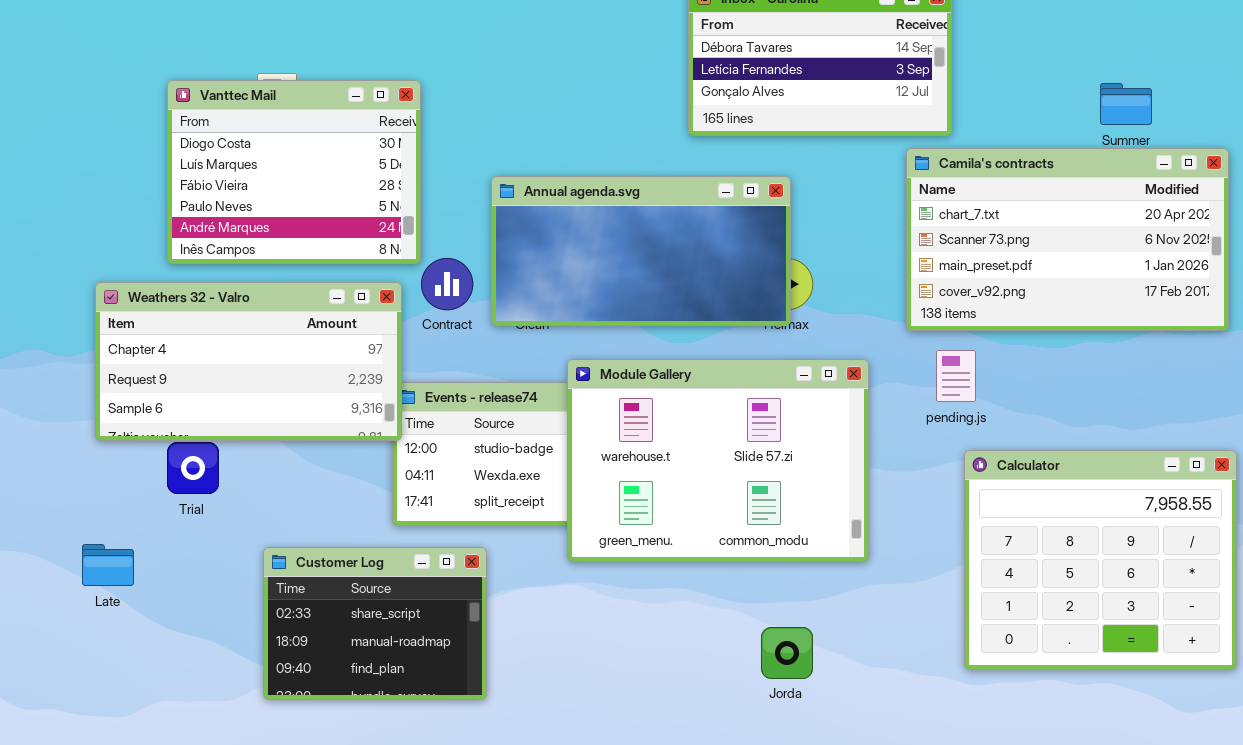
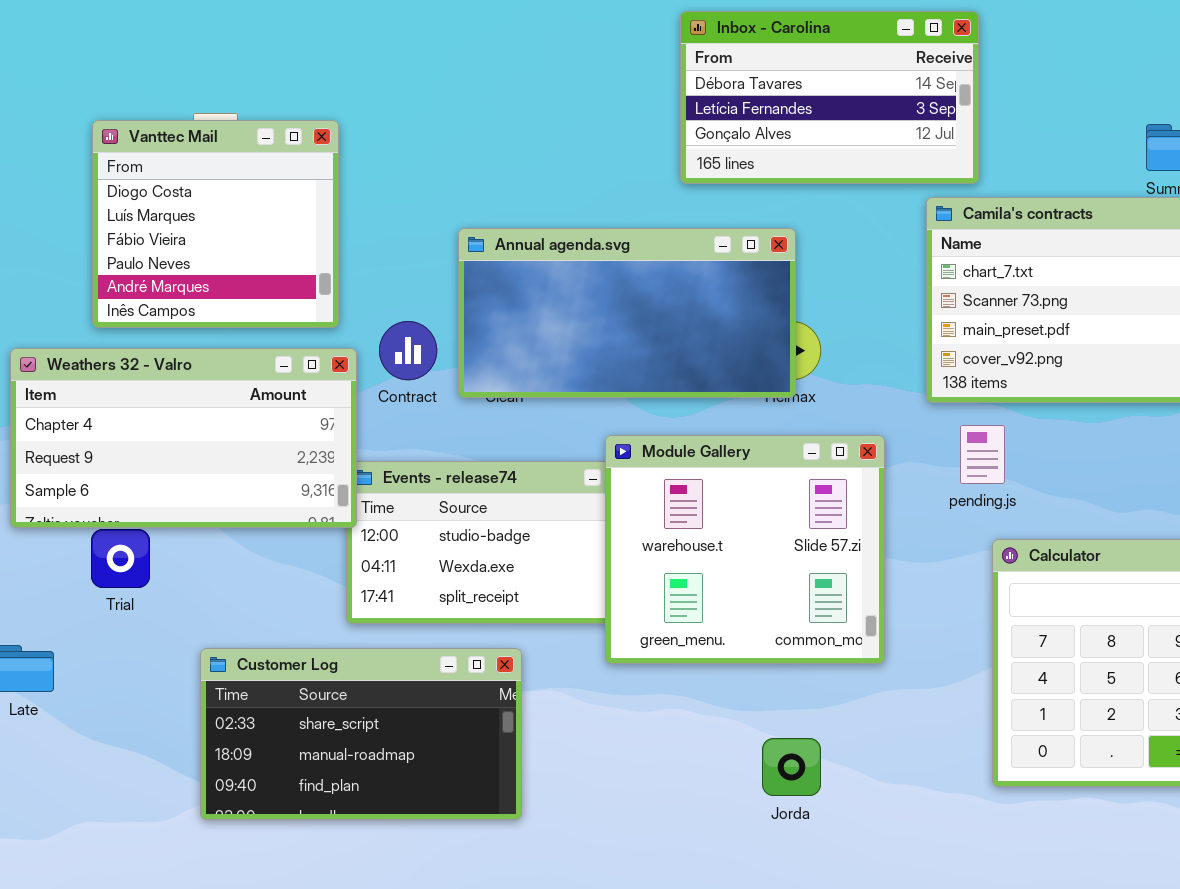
Vanttec Mail: [167,80,421,264] -> [92,120,339,328], resized
Module Gallery: [567,359,869,562] -> [605,435,885,664], resized
Customer Log: [263,547,487,700] -> [200,648,522,820], resized

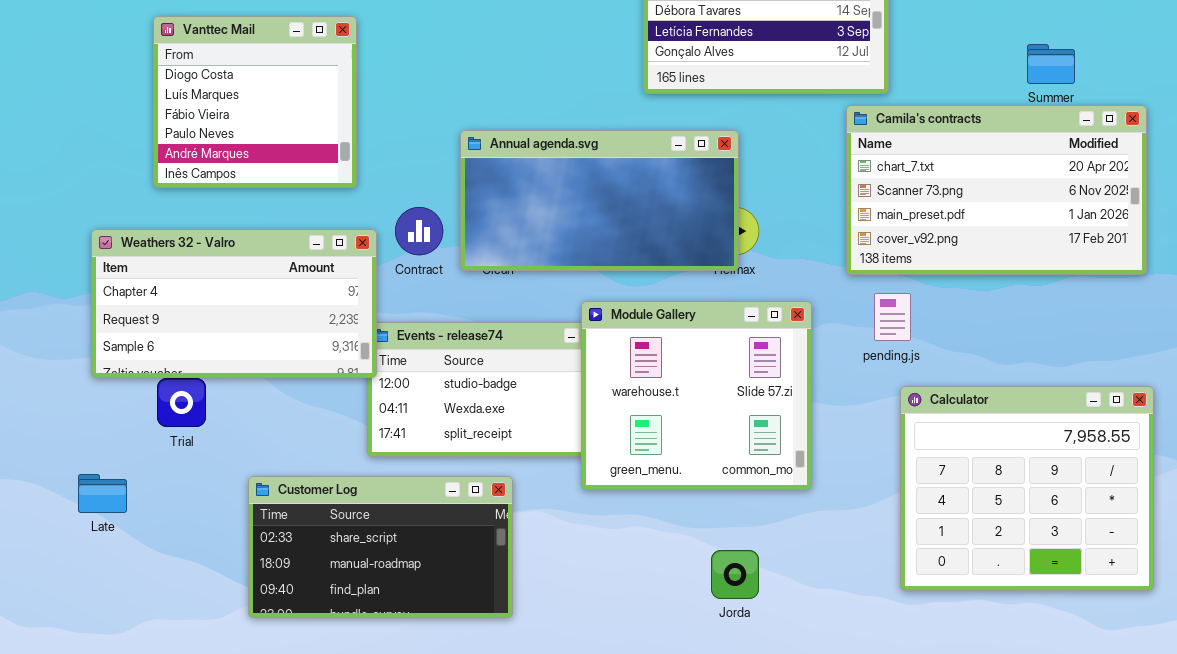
Vanttec Mail: [92,120,339,328] -> [153,16,357,188], moved

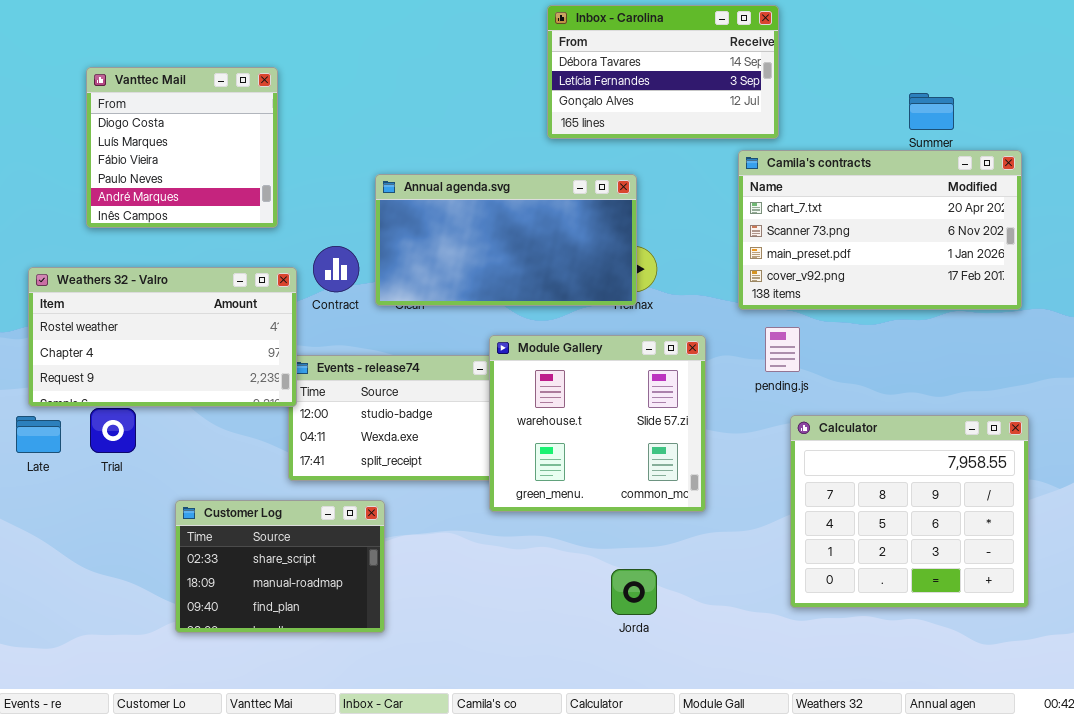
Weathers 32 - Valro: [91,229,377,378] -> [28,267,297,407], scrolled up 1 row
Late: [78,474,127,513] -> [16,416,61,453], moved
Customer Log: [248,476,513,618] -> [175,500,385,633], resized

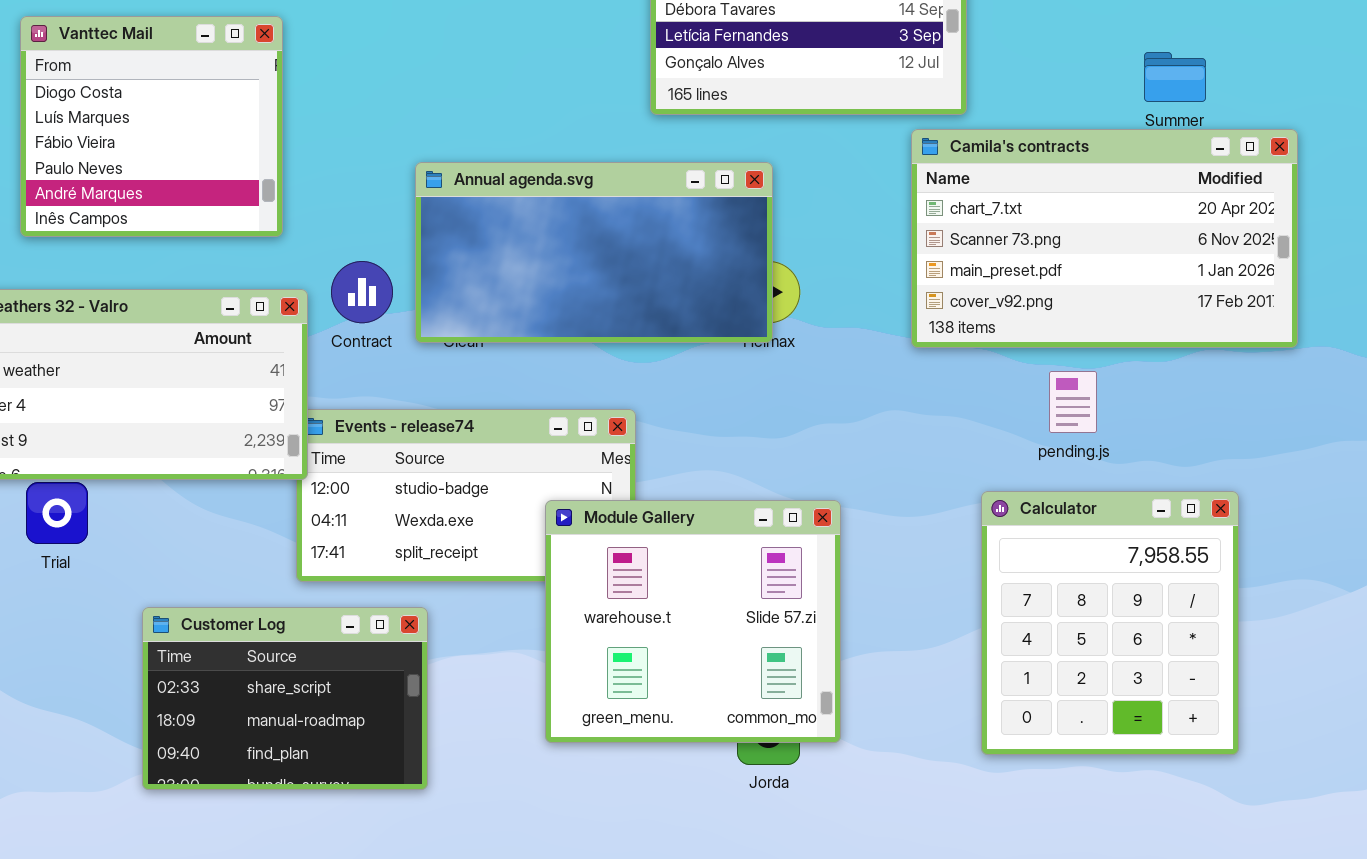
pending.js: [765,327,800,372] -> [1049,371,1097,433], moved
Module Gallery: [489,335,706,512] -> [545,500,841,743], moved
Calculator: [790,415,1029,608] -> [981,491,1239,755], resized

